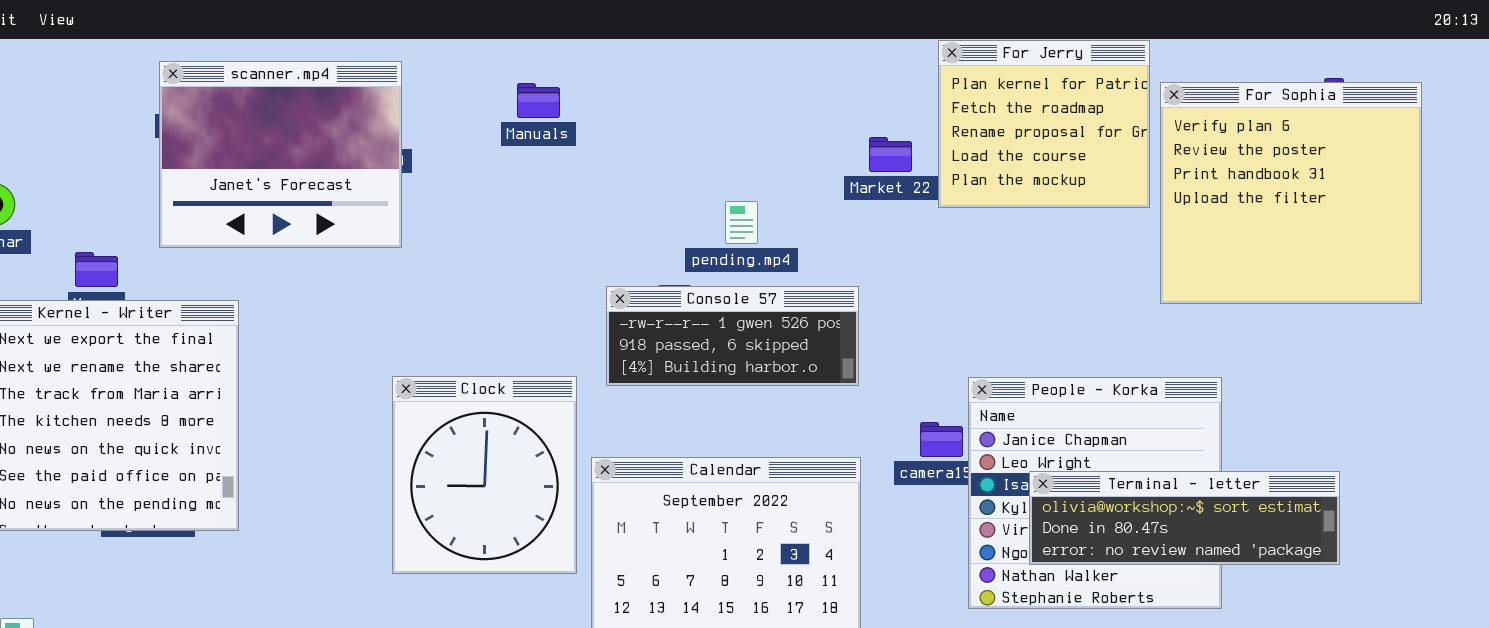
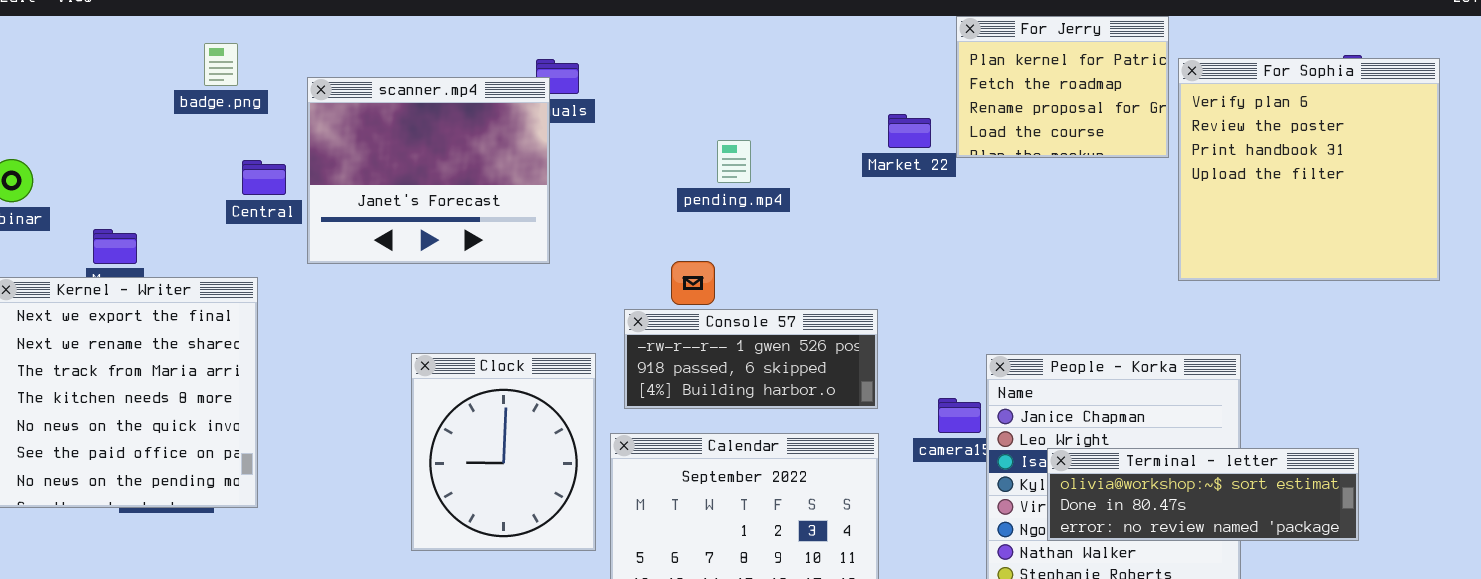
For Jerry: [938,40,1150,208] -> [956,16,1169,158], resized
scanner.mp4: [159,61,402,248] -> [307,77,550,264], moved
pending.mp4: [725,201,758,244] -> [717,140,751,183], moved
Console 57: [606,286,859,386] -> [624,309,878,409], moved

